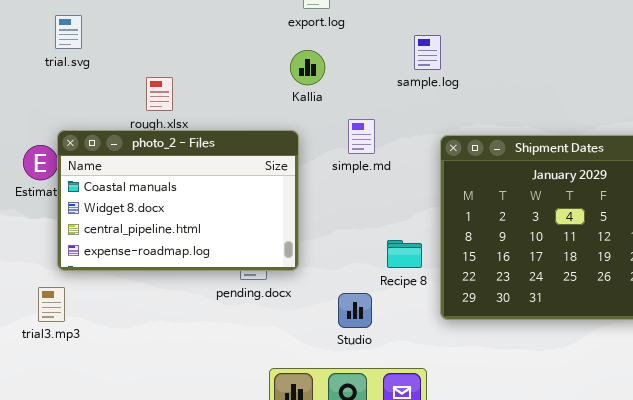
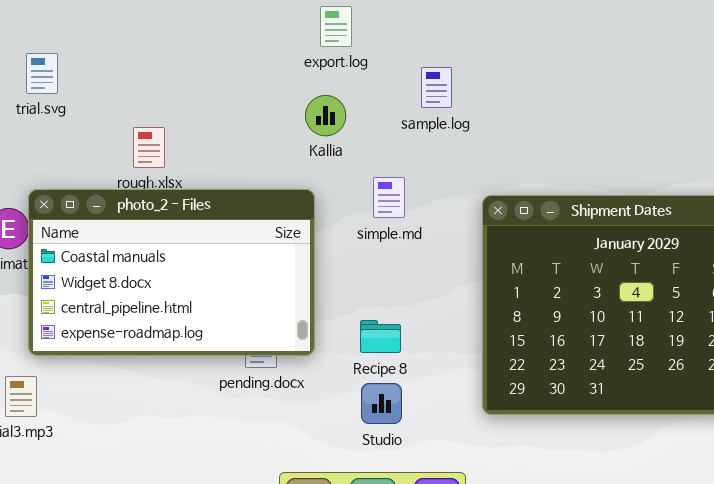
sample.log: [414,35,441,70] -> [421,67,452,108], moved
Recipe 8: [387,240,422,268] -> [360,320,401,353], moved

